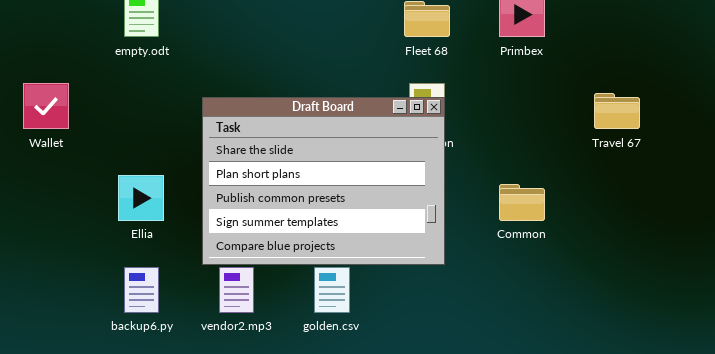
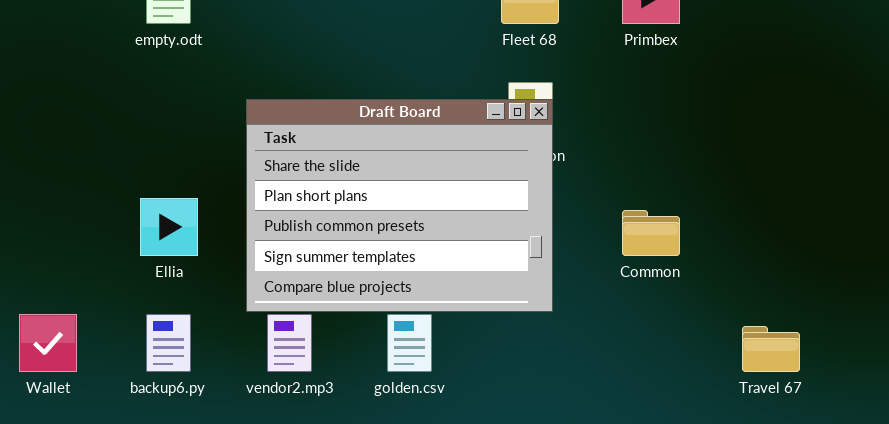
Wallet: [23,83,69,129] -> [19,314,77,372], moved
Travel 67: [594,93,640,129] -> [742,326,800,372], moved

